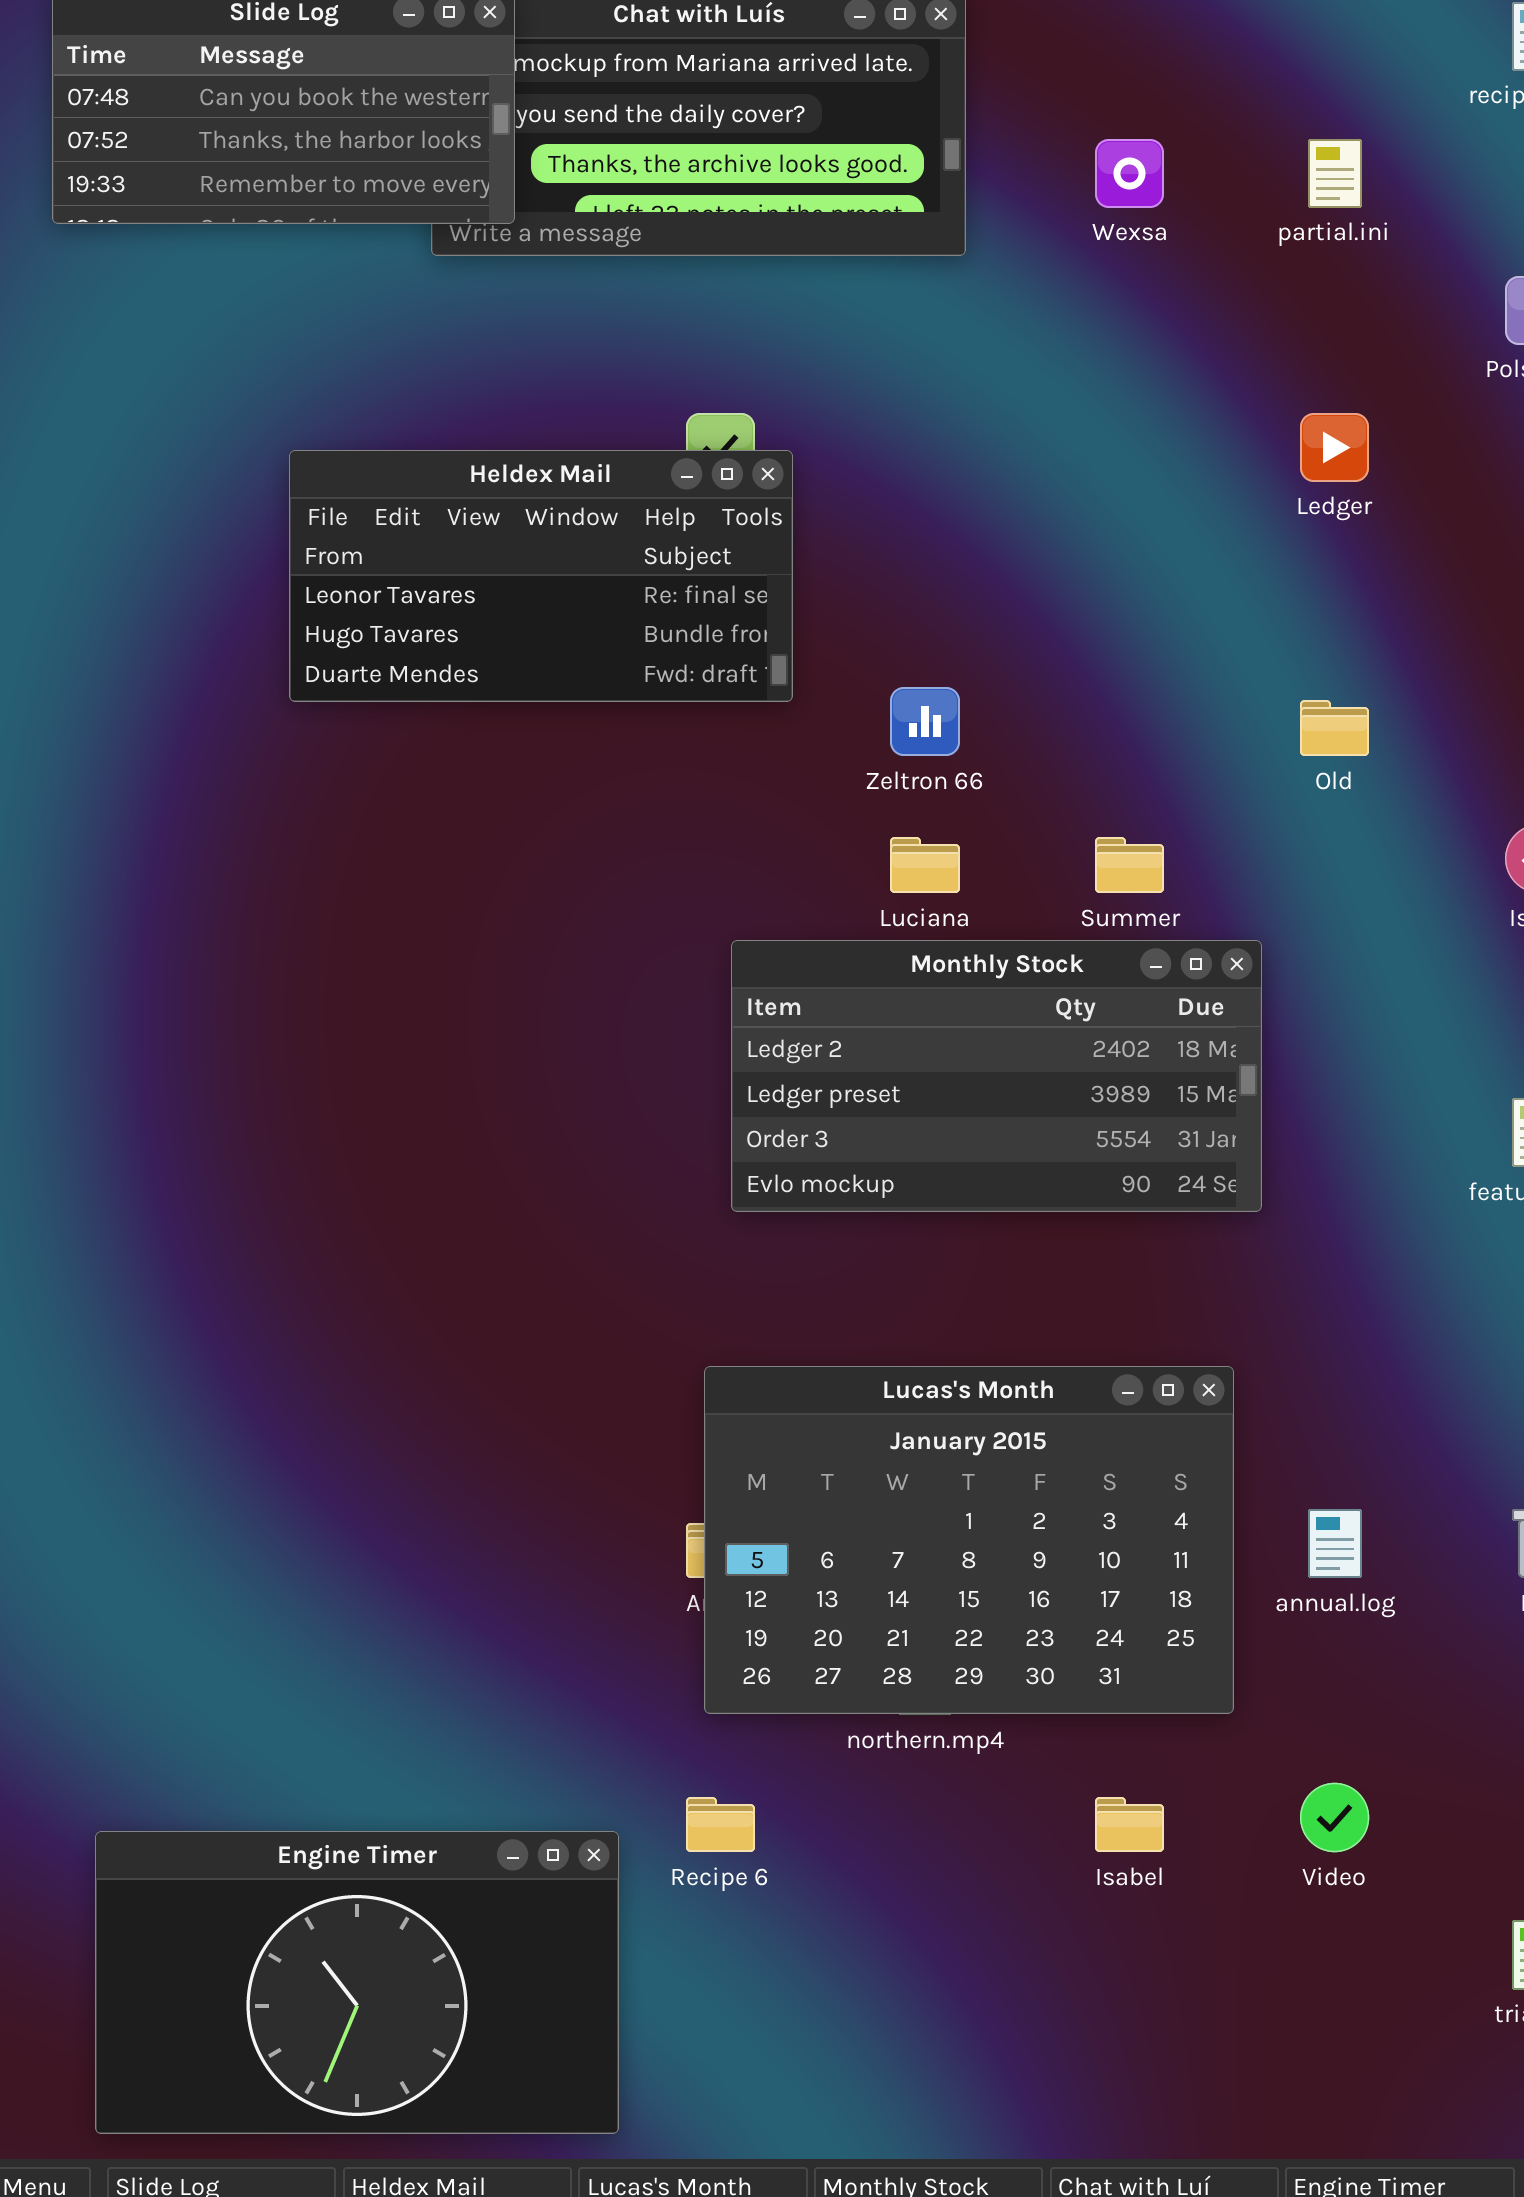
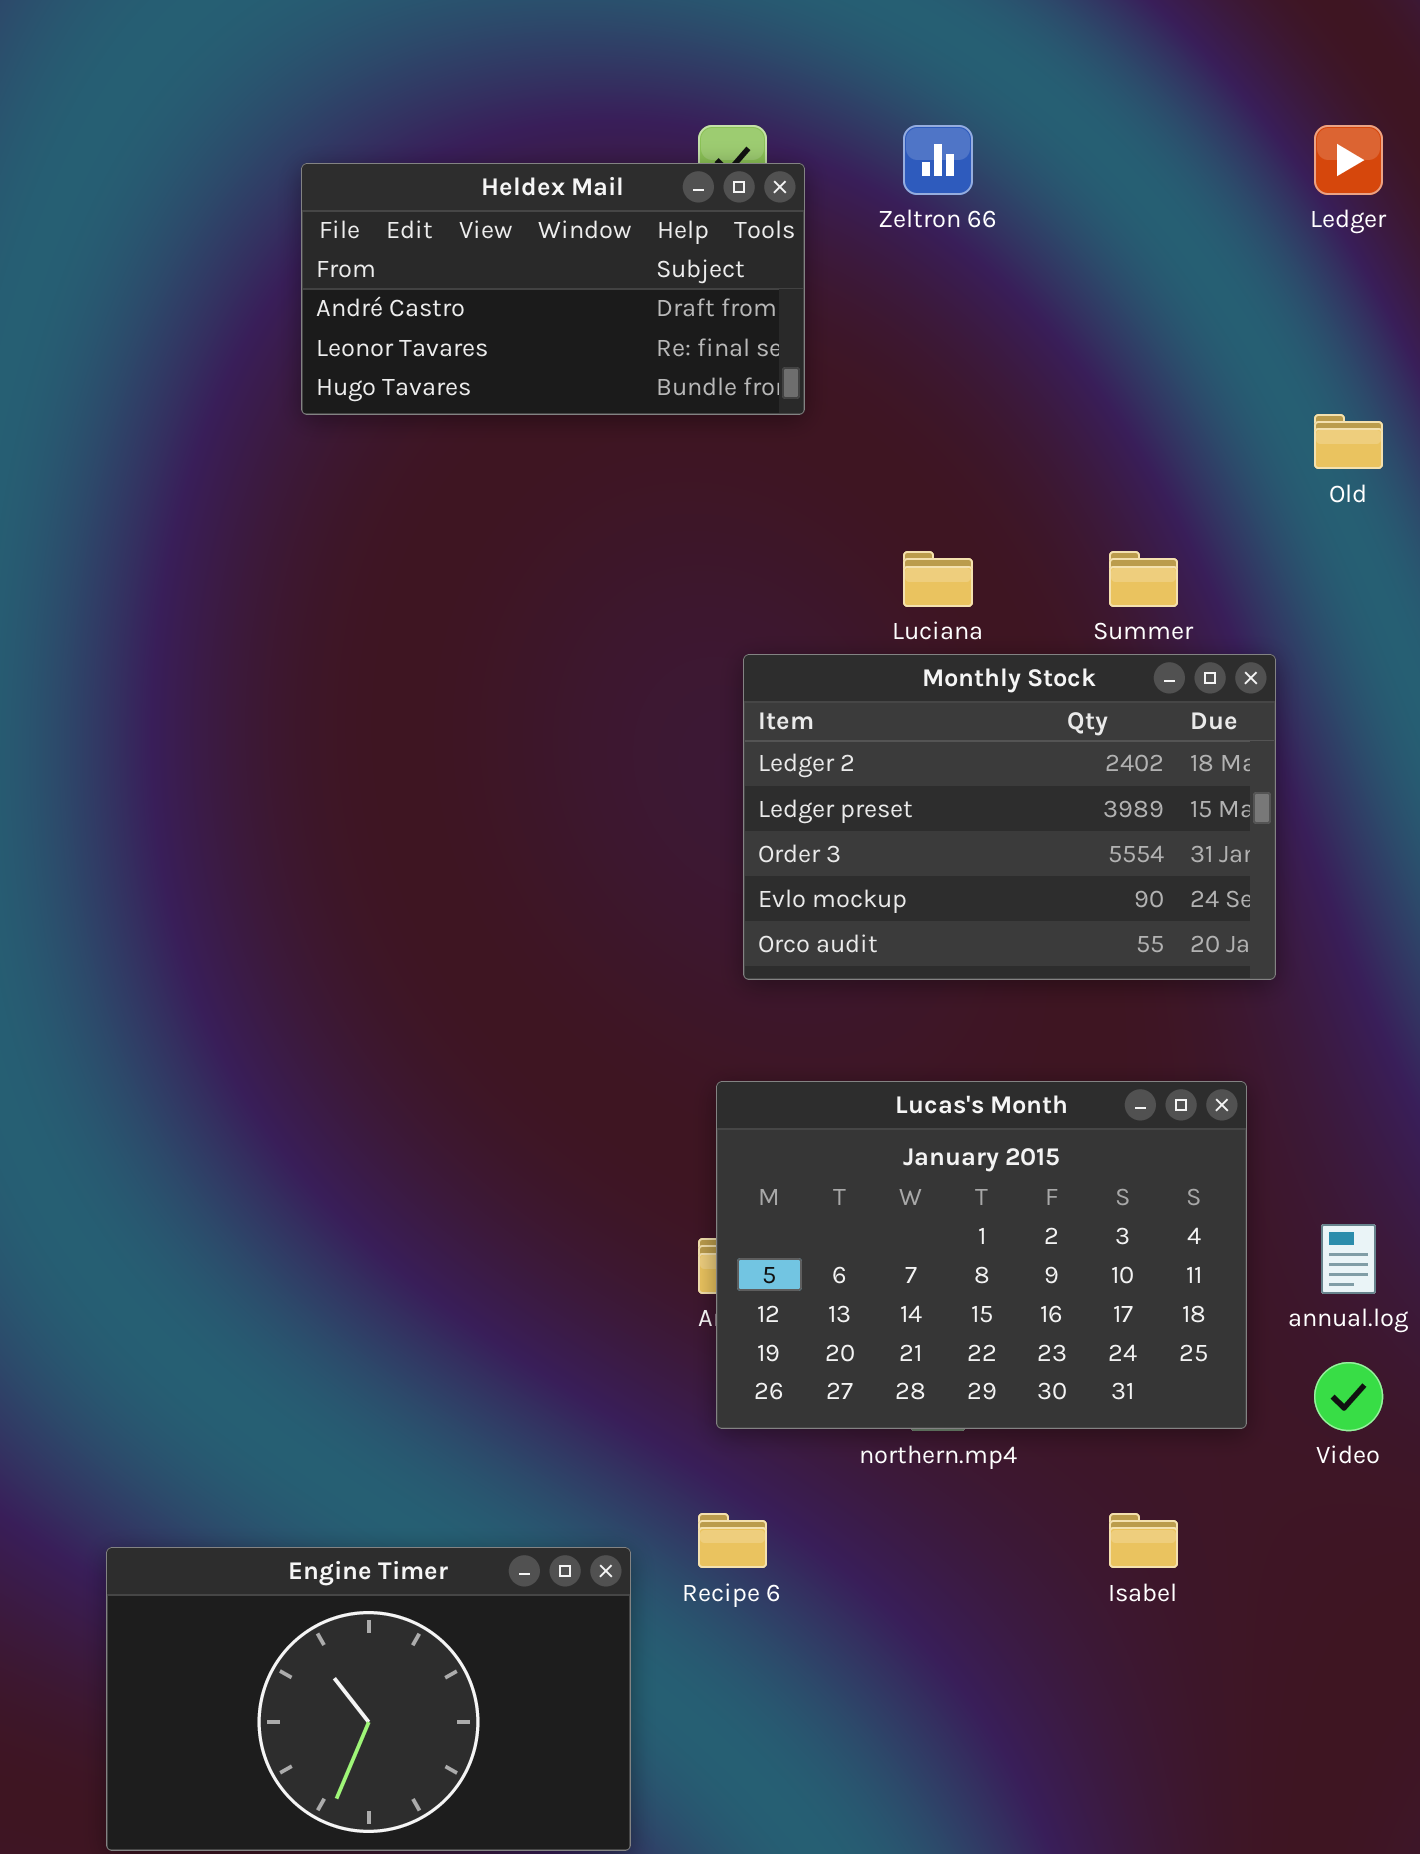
Heldex Mail: [289,450,793,702] -> [301,163,805,415], scrolled up 1 row
Zeltron 66: [890,687,960,756] -> [903,125,973,195], moved
Monthly Stock: [731,940,1262,1212] -> [743,654,1276,980], resized
Video: [1300,1783,1369,1852] -> [1314,1362,1383,1431], moved

